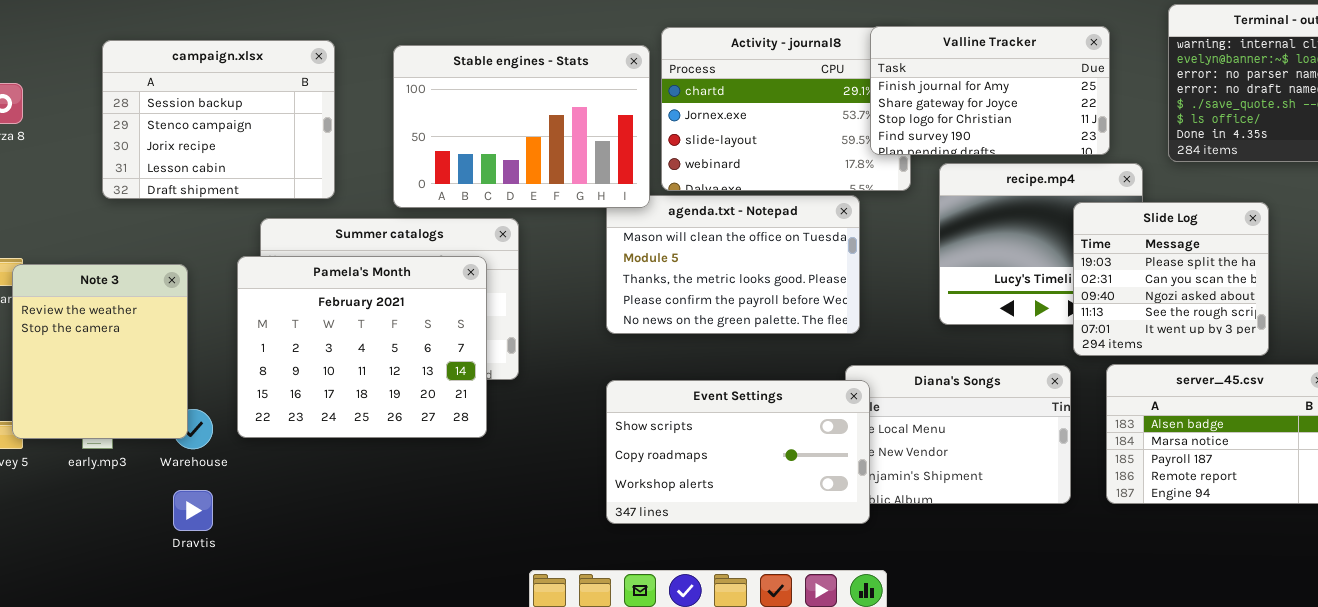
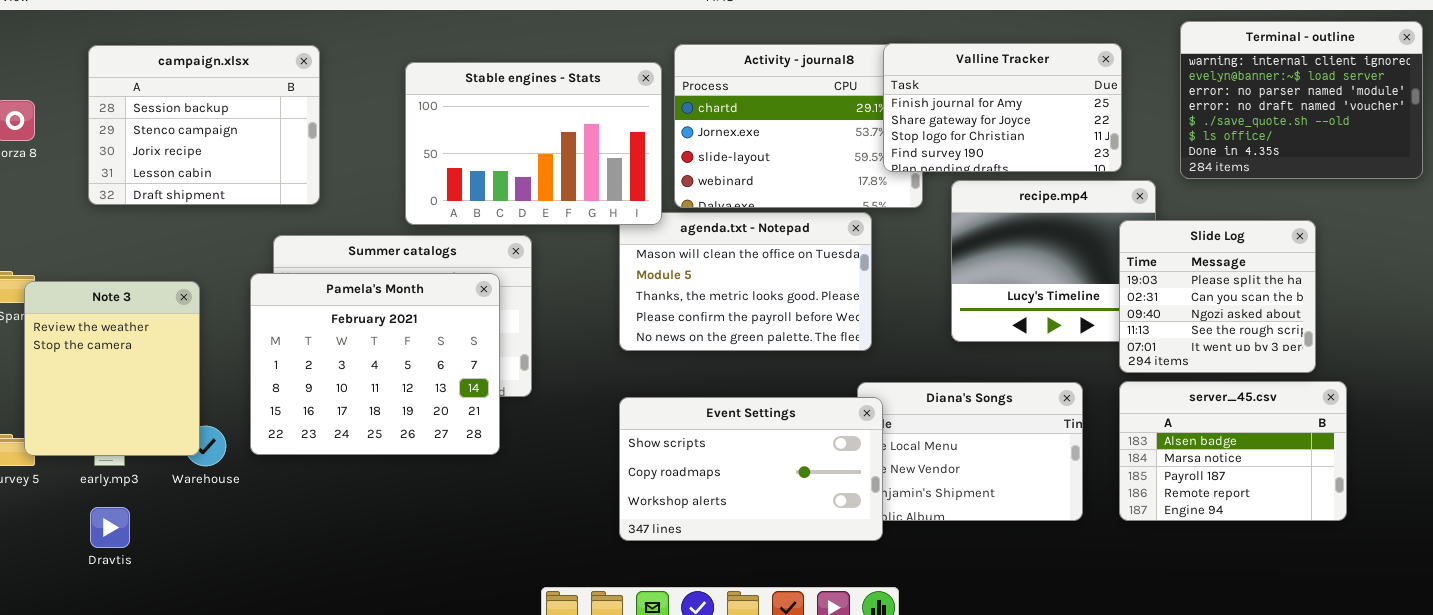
campaign.xlsx: [102,40,335,199] -> [88,45,320,205], moved
Slide Log: [1073,202,1269,356] -> [1119,220,1316,373], moved
Dravtis: [173,490,213,531] -> [90,507,130,548], moved

